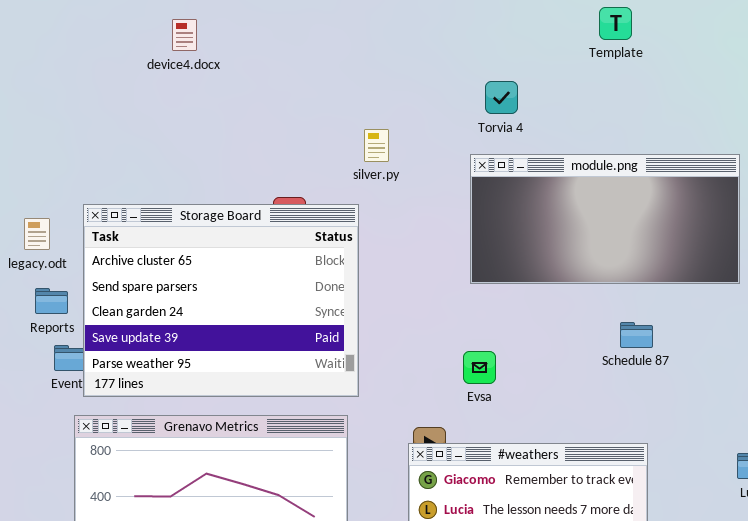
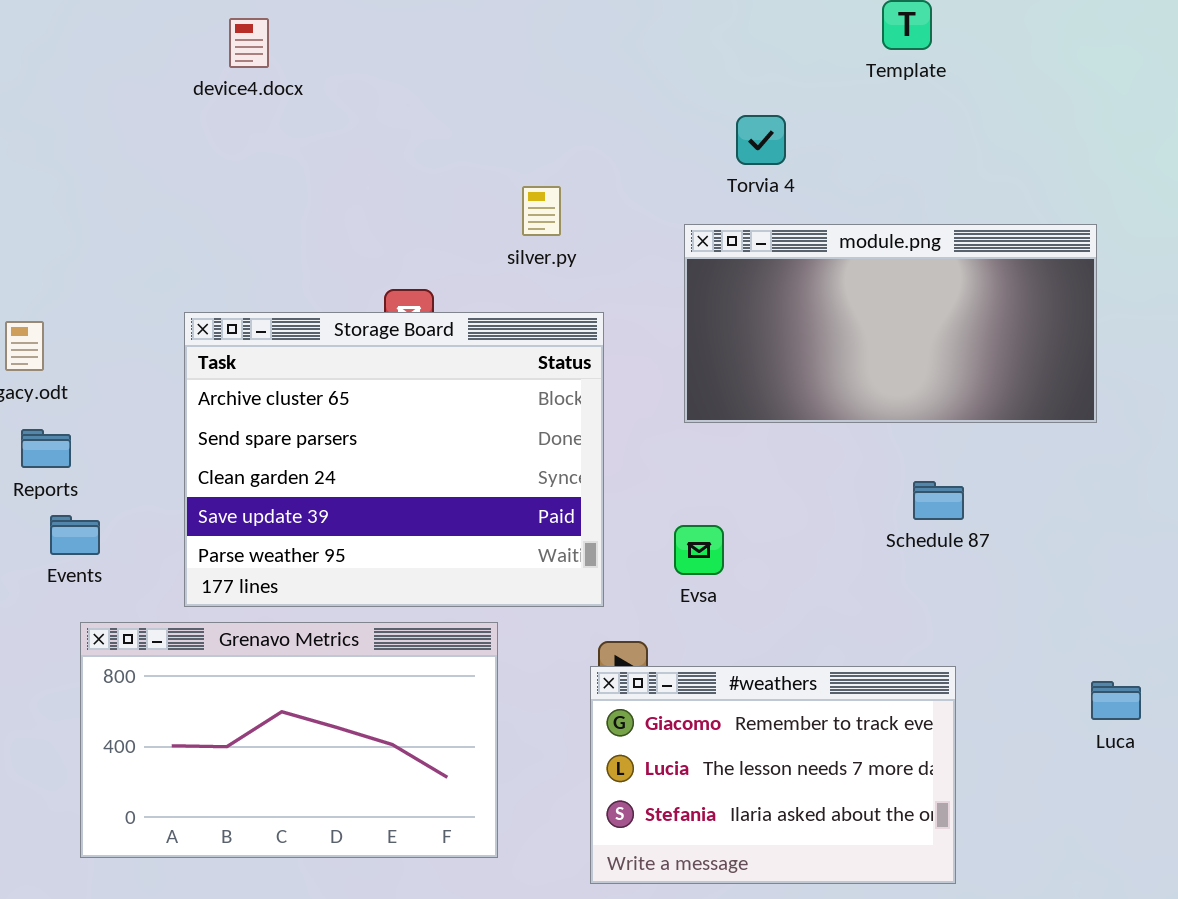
Torvia 4: [485,81,518,114] -> [736,115,786,165], moved
Storage Board: [83,204,359,397] -> [184,312,604,607], moved

